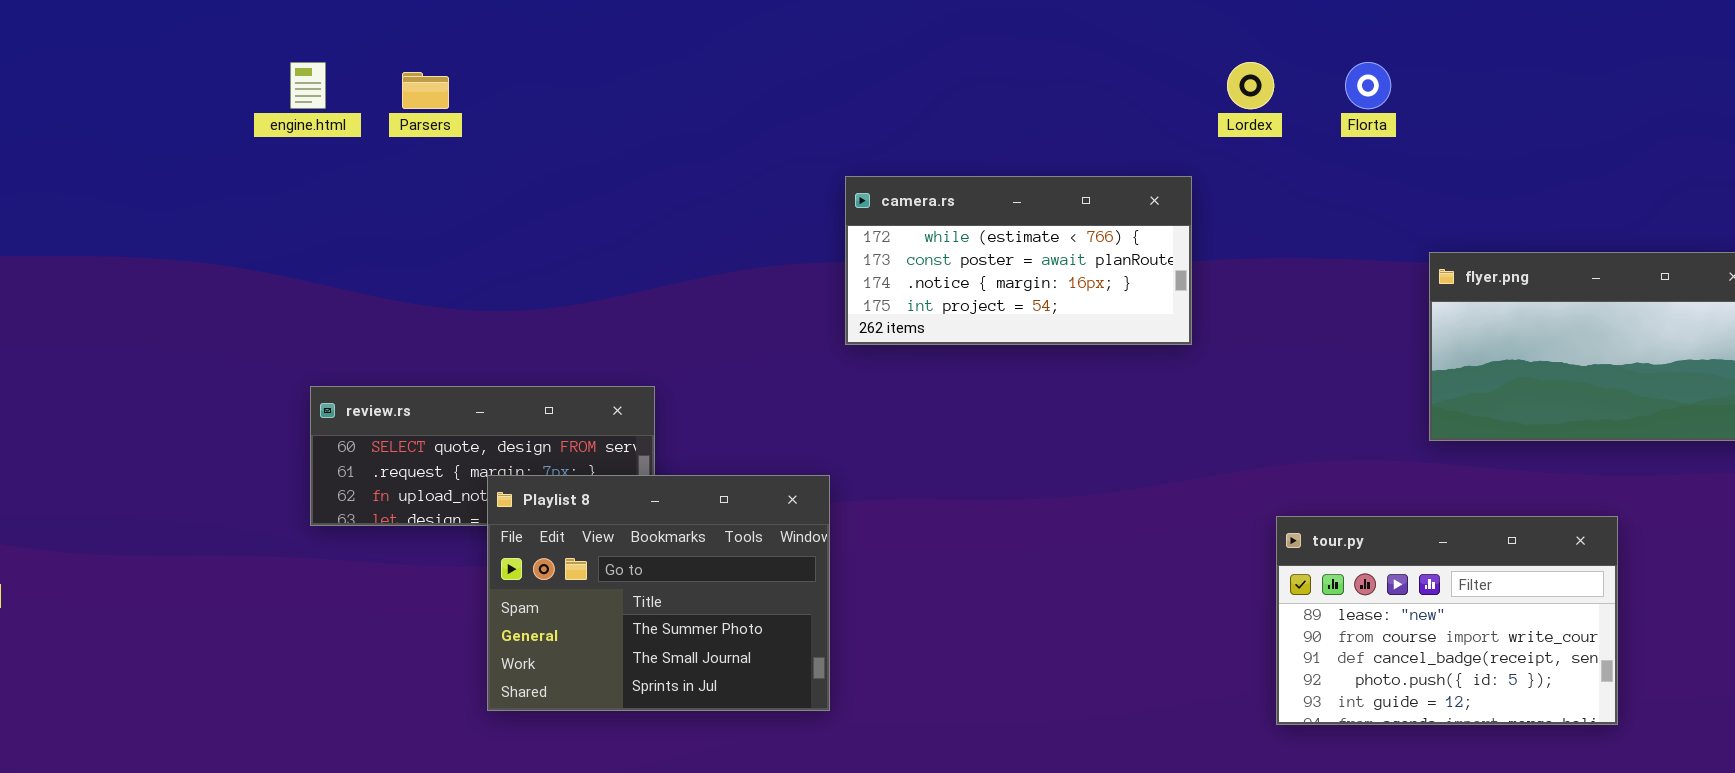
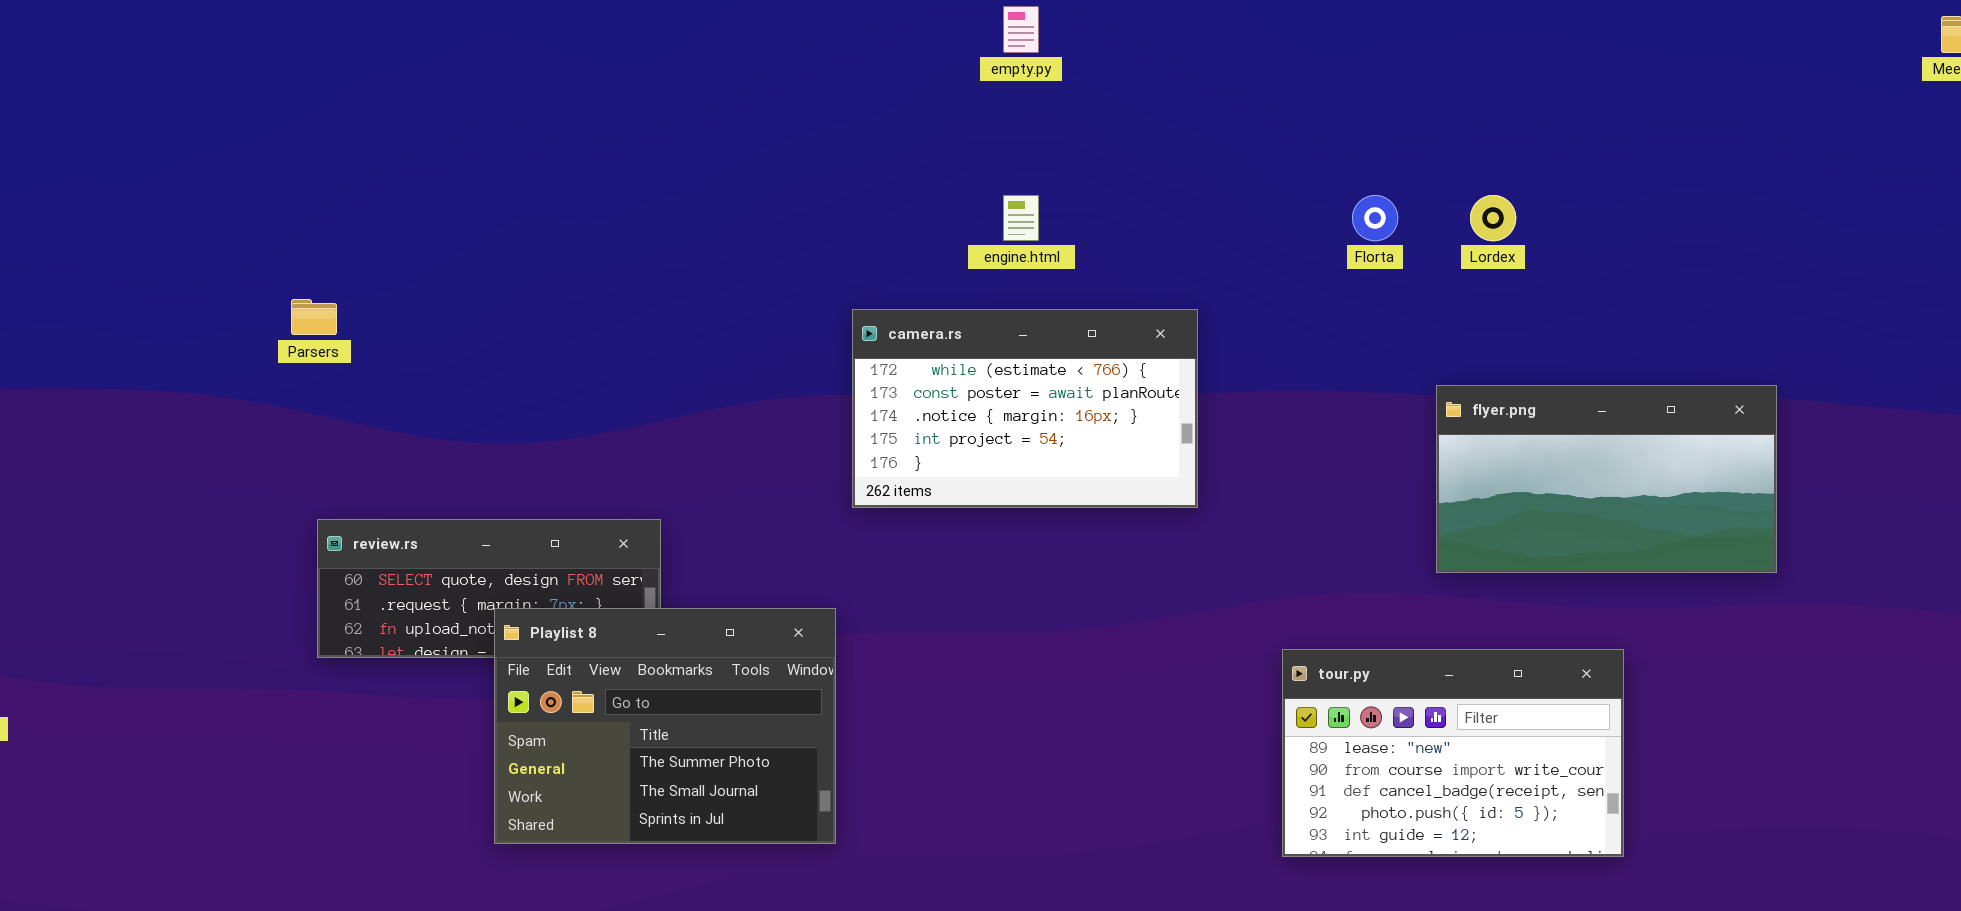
engine.html: [290,62,326,109] -> [1003,195,1039,241], moved
Lordex: [1227,62,1274,109] -> [1470,195,1516,241], moved
Parsers: [402,72,449,109] -> [291,299,337,335], moved
camera.rs: [845,176,1192,345] -> [852,309,1198,508], resized

